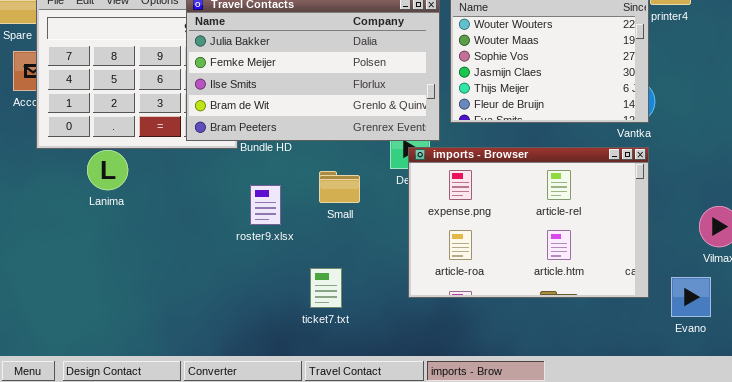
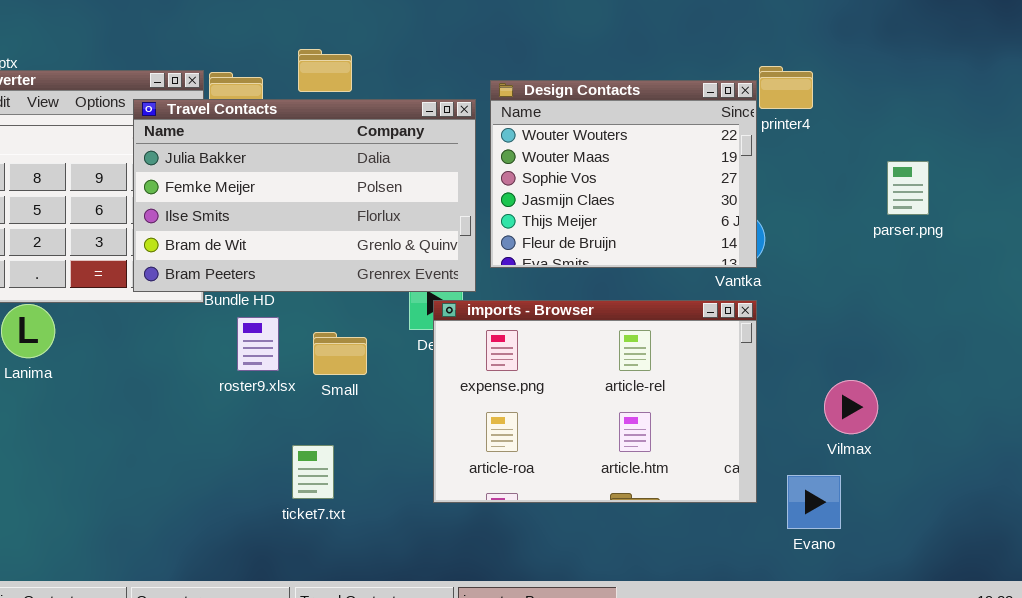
roster9.xlsx: [250,185,281,225] -> [237,317,279,371], moved
ticket7.txt: [310,268,342,308] -> [292,445,334,499], moved

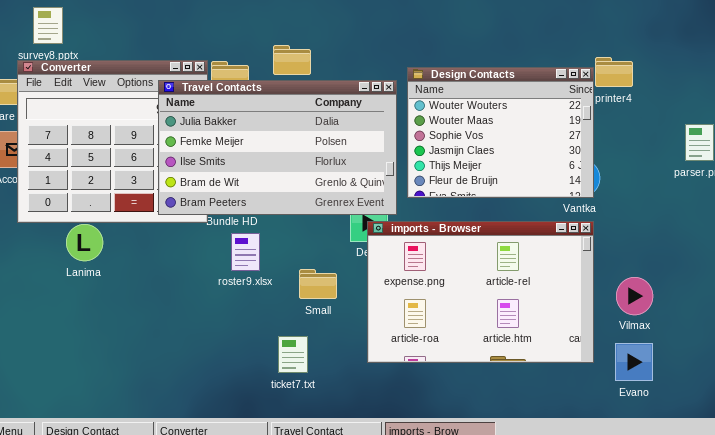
Small: [313,332,367,375] -> [299,269,337,299], moved
Vilmax: [824,380,878,434] -> [616,277,653,315], moved
ticket7.txt: [292,445,334,499] -> [278,336,308,373], moved

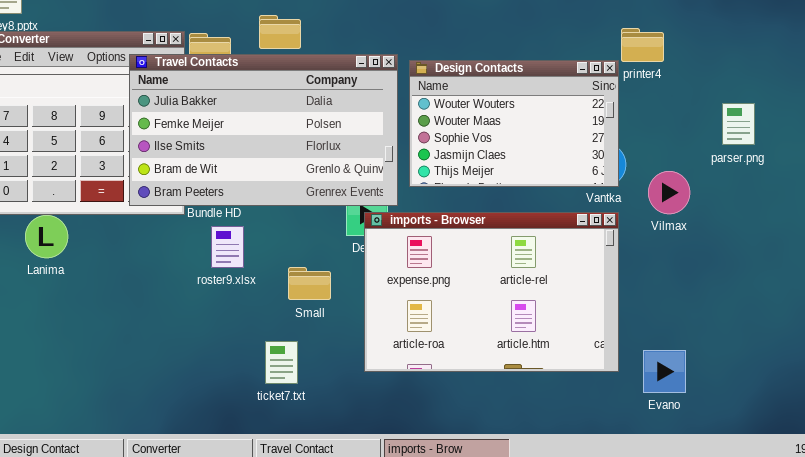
Design Contacts: [407,67,594,198] -> [409,60,619,187], resized
Vilmax: [616,277,653,315] -> [648,171,690,214], moved

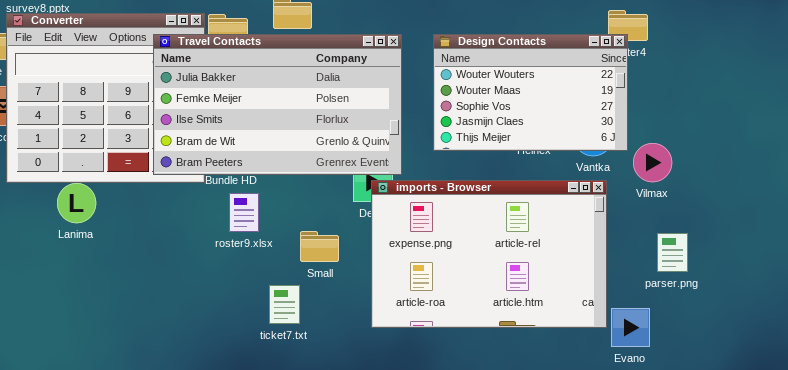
Design Contacts: [409,60,619,187] -> [433,34,628,151], moved
parser.png: [722,103,755,145] -> [657,233,688,272], moved
ticket7.txt: [265,341,298,384] -> [269,285,300,324], moved
Evano: [643,350,686,393] -> [611,308,650,347], moved

